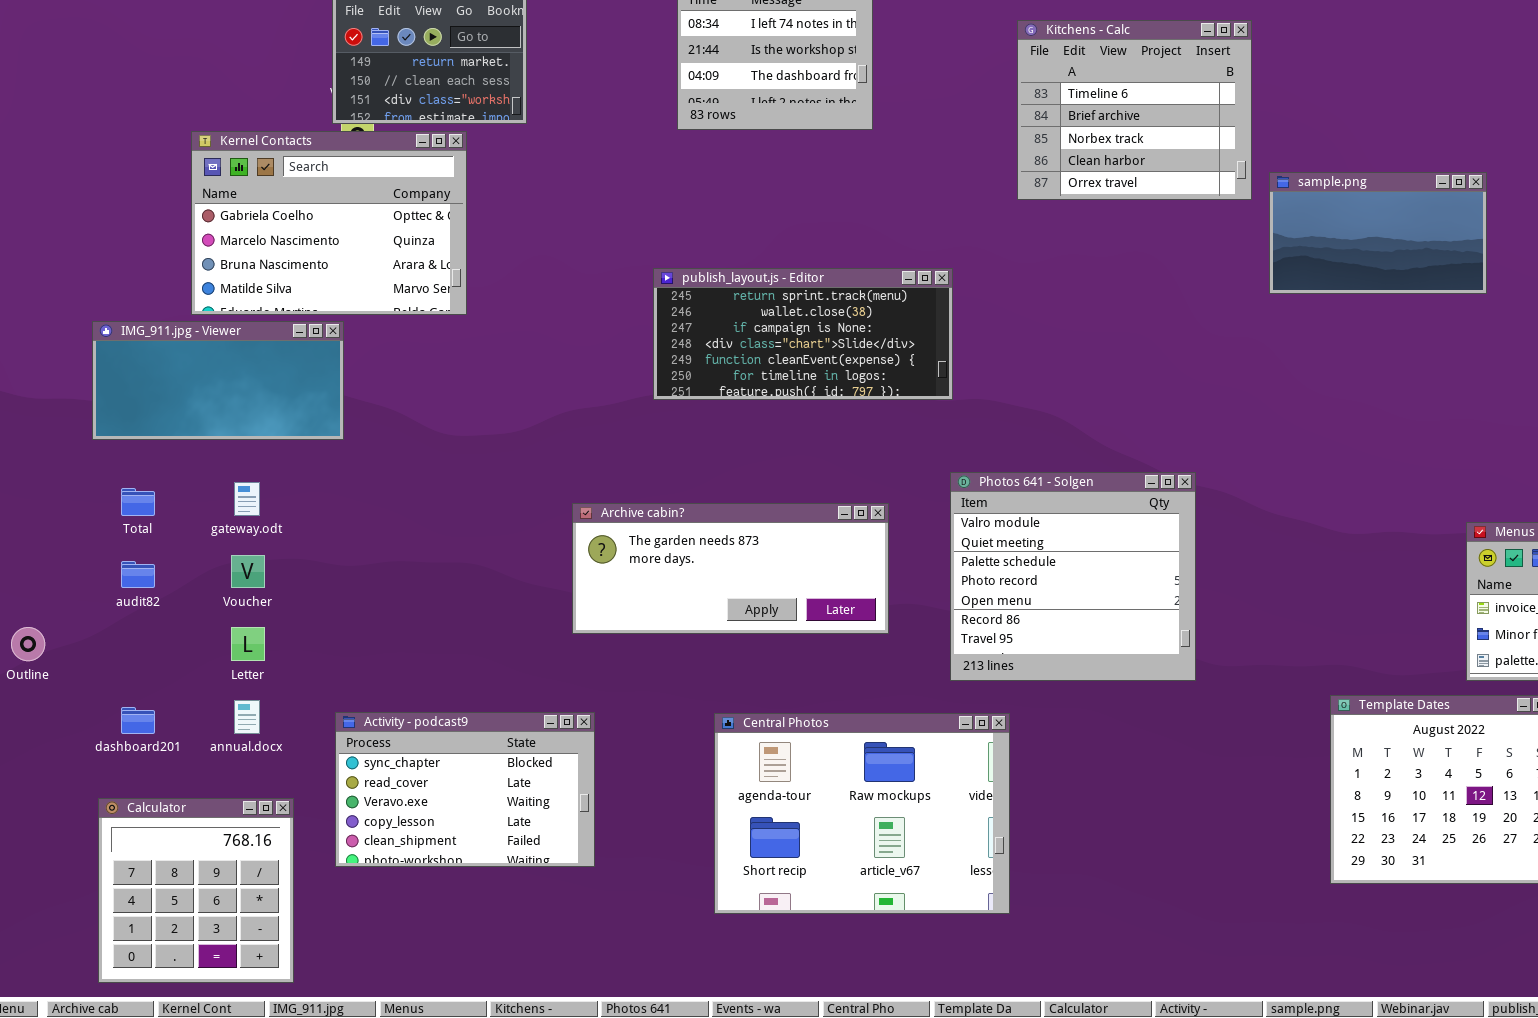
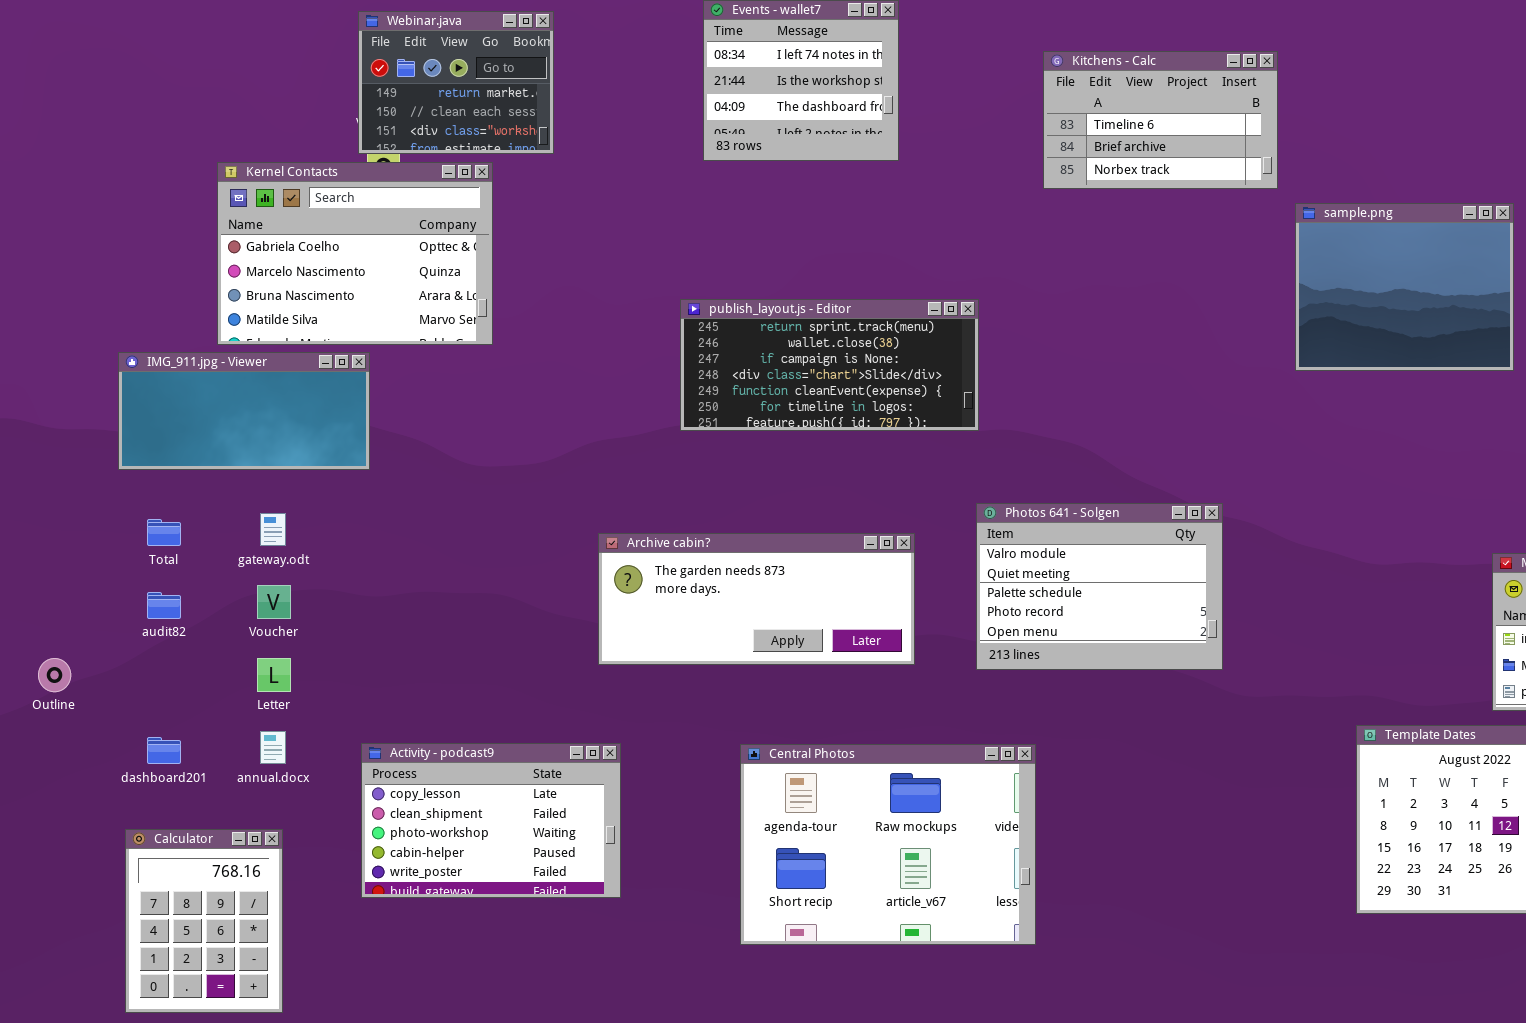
Kitchens - Calc: [1017,20,1252,200] -> [1043,51,1278,189], resized
sample.png: [1269,172,1487,294] -> [1295,203,1514,371], resized
Photos 641 - Solgen: [950,472,1196,681] -> [976,503,1223,670], resized
Activity - podcast9: [335,712,595,867] -> [361,743,621,898], scrolled down 3 rows
Calculator: [98,798,294,983] -> [125,829,283,1013], resized

